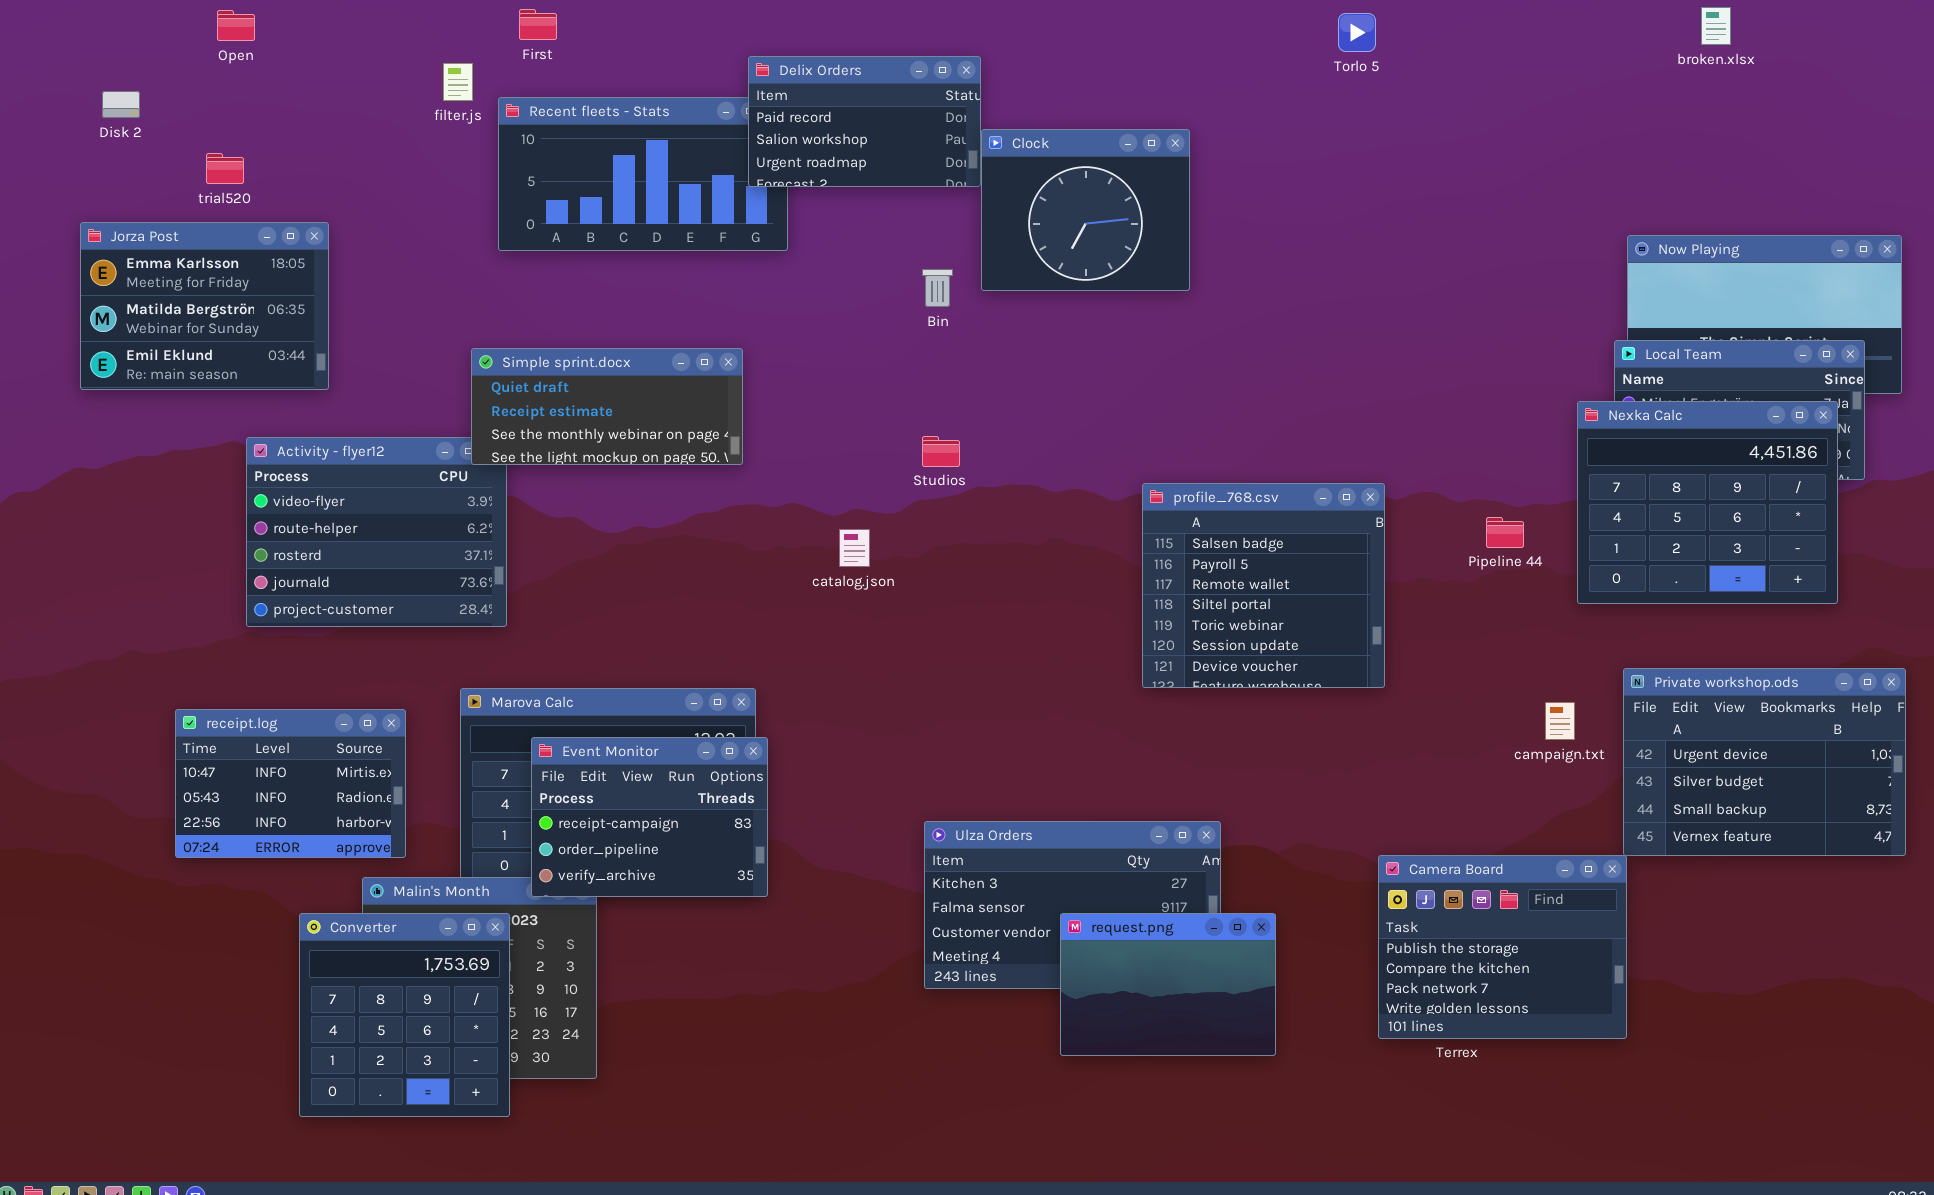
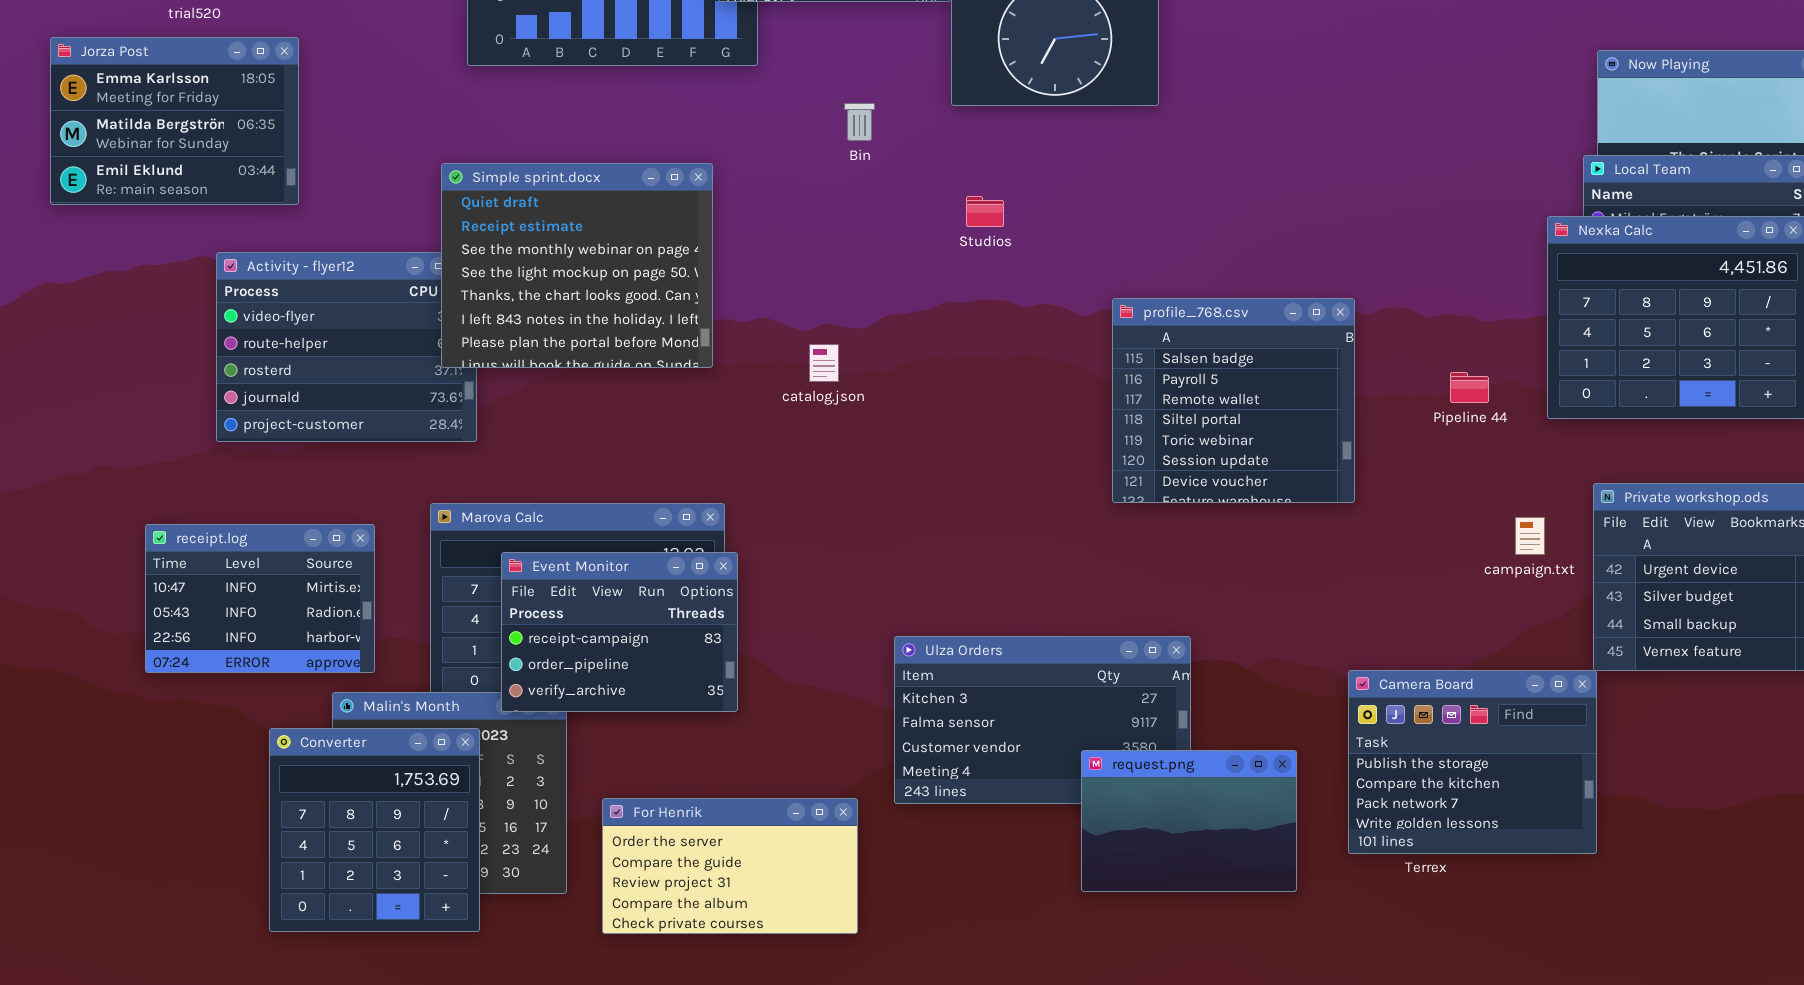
Bin: [922,269,953,307] -> [844,103,875,141], moved
Simple sprint.docx: [471,348,743,465] -> [441,163,713,368], resized
Studios: [922,436,960,467] -> [966,196,1004,227], moved
Pipeline 44: [1486,517,1524,548] -> [1450,372,1489,403], moved
request.png: [1060,913,1276,1056] -> [1081,750,1297,892], moved
For Henrik: none -> [602,798,858,934], opened

